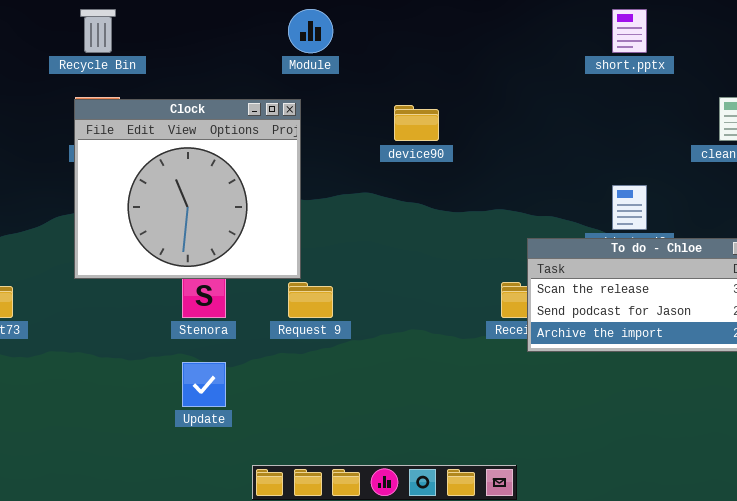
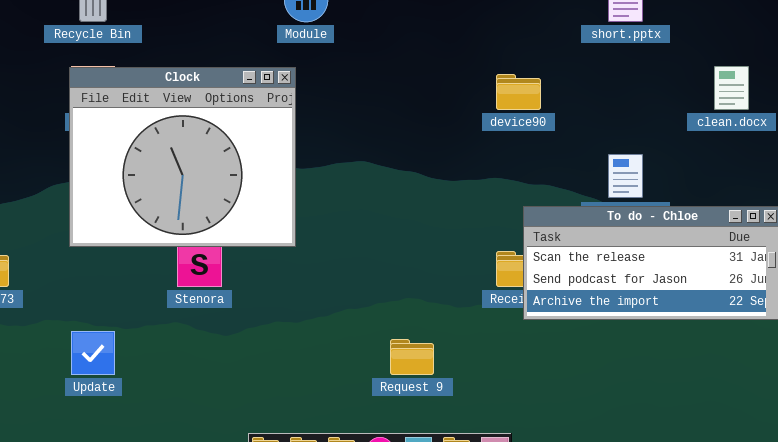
device90: [394,105,439,141] -> [496,74,541,110], moved
Request 9: [288,282,333,318] -> [390,339,434,375], moved
Update: [182,362,226,407] -> [71,331,115,375], moved

